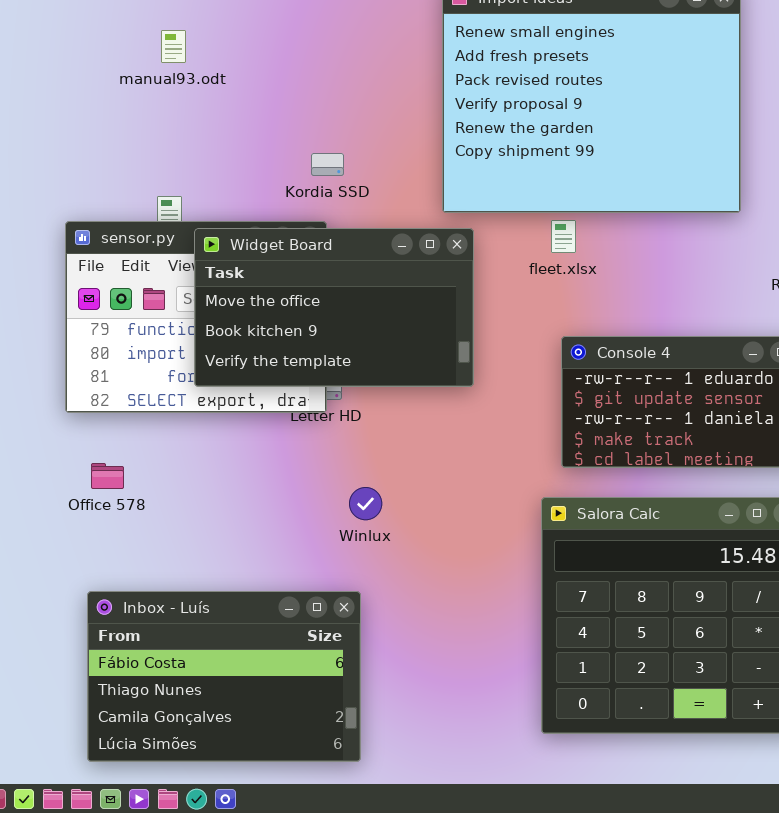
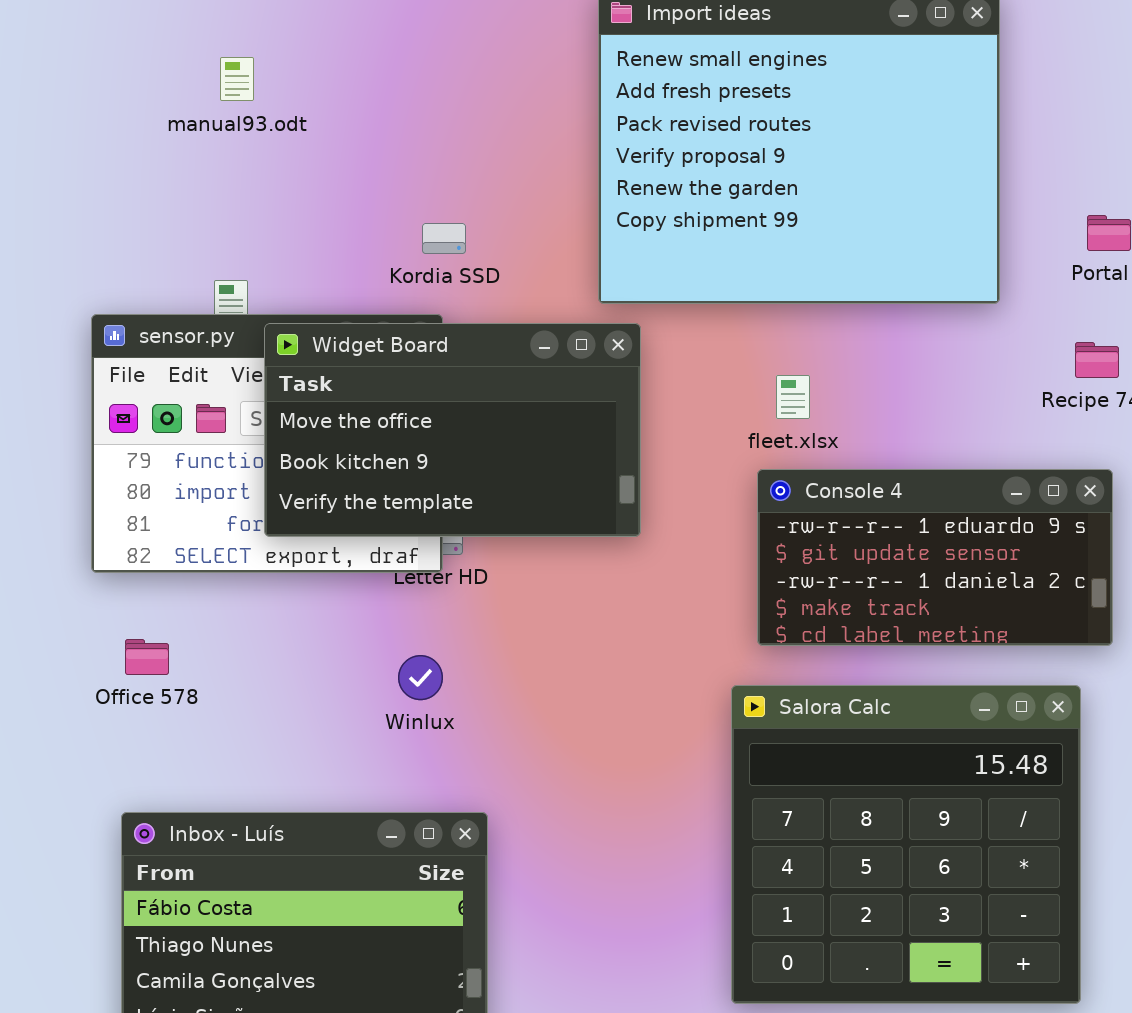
fleet.xlsx: [551,220,576,253] -> [776,375,810,419], moved
Winlux: [349,487,382,520] -> [398,655,443,700], moved

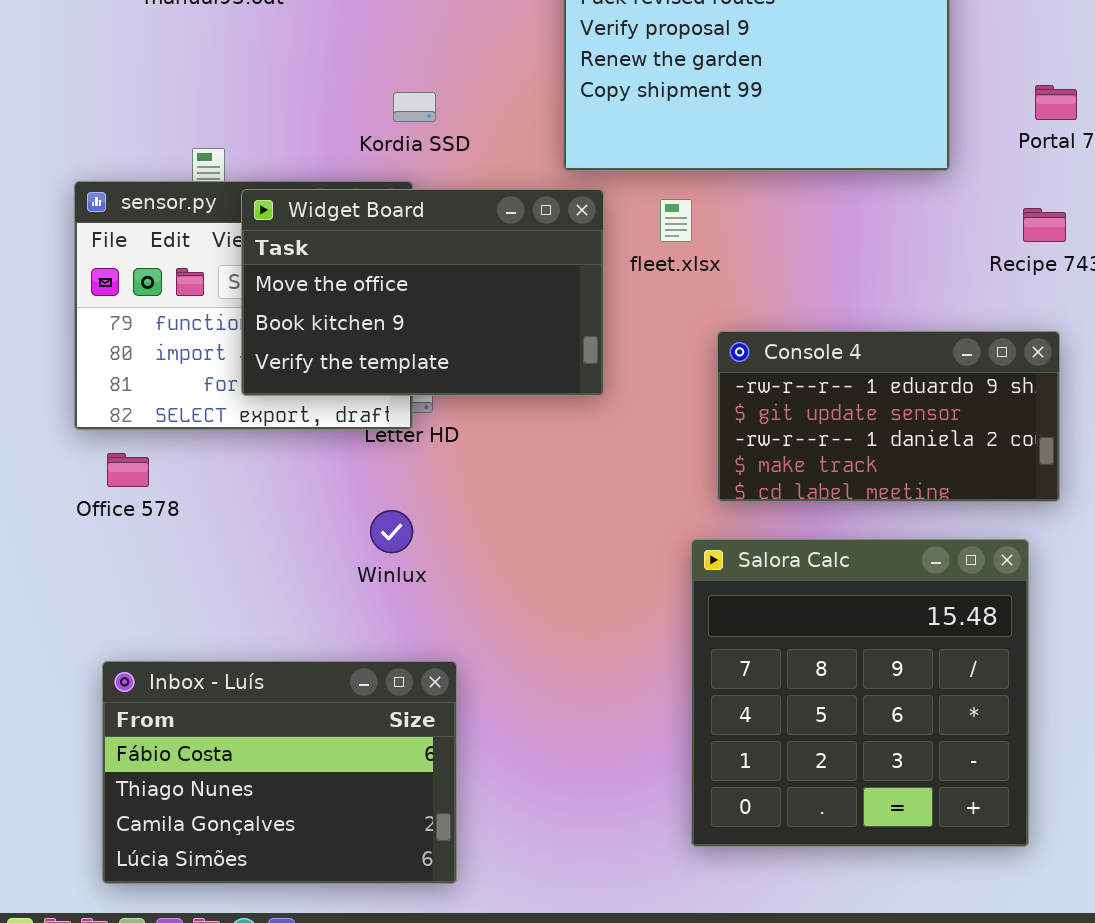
fleet.xlsx: [776,375,810,419] -> [660,199,692,242], moved
Office 578: [125,639,169,675] -> [107,453,149,487], moved

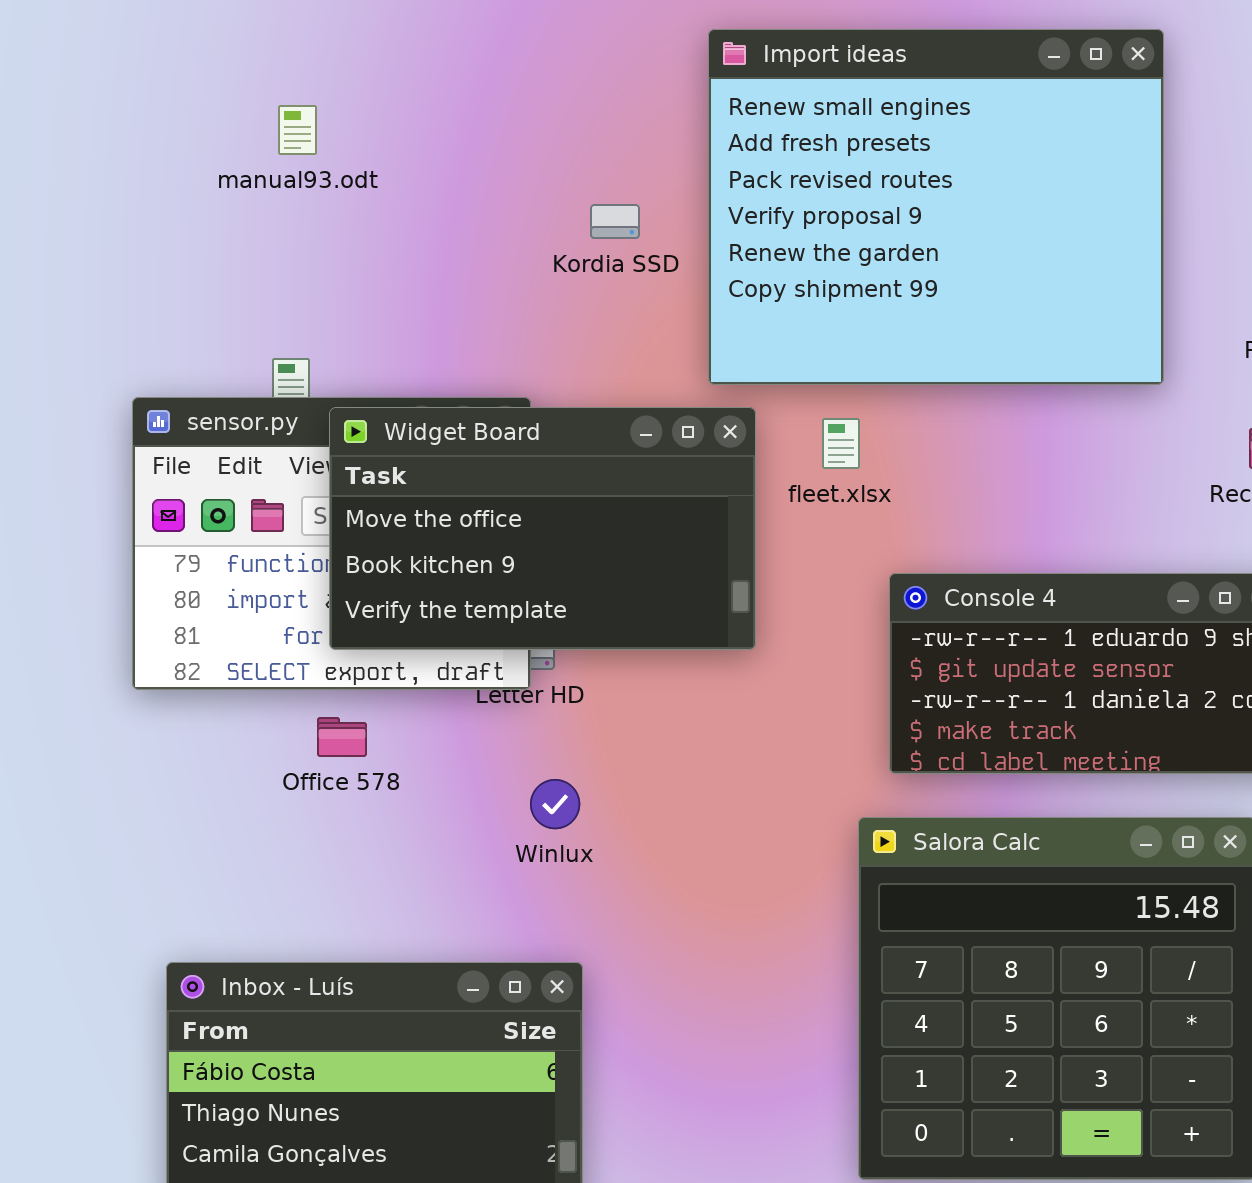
Kordia SSD: [393,92,436,122] -> [590,204,640,239], moved
Office 578: [107,453,149,487] -> [317,717,367,757], moved
Winlux: [370,510,413,553] -> [530,779,580,829], moved

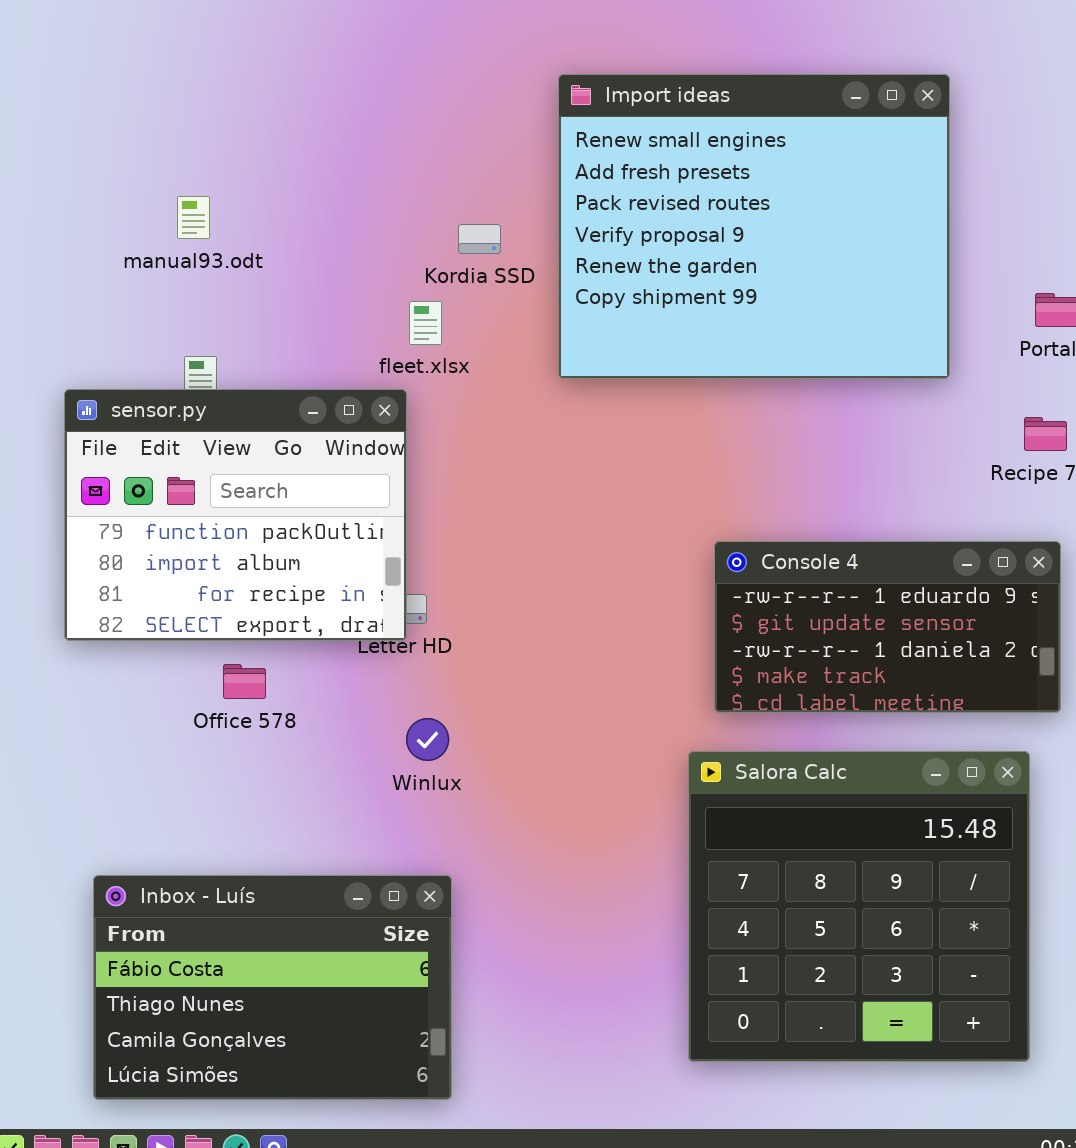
manual93.odt: [278,105,317,155] -> [177,196,210,239], moved
Widget Board: [329,407,756,650] -> none, closed
fleet.xlsx: [822,418,860,469] -> [409,301,442,345], moved

